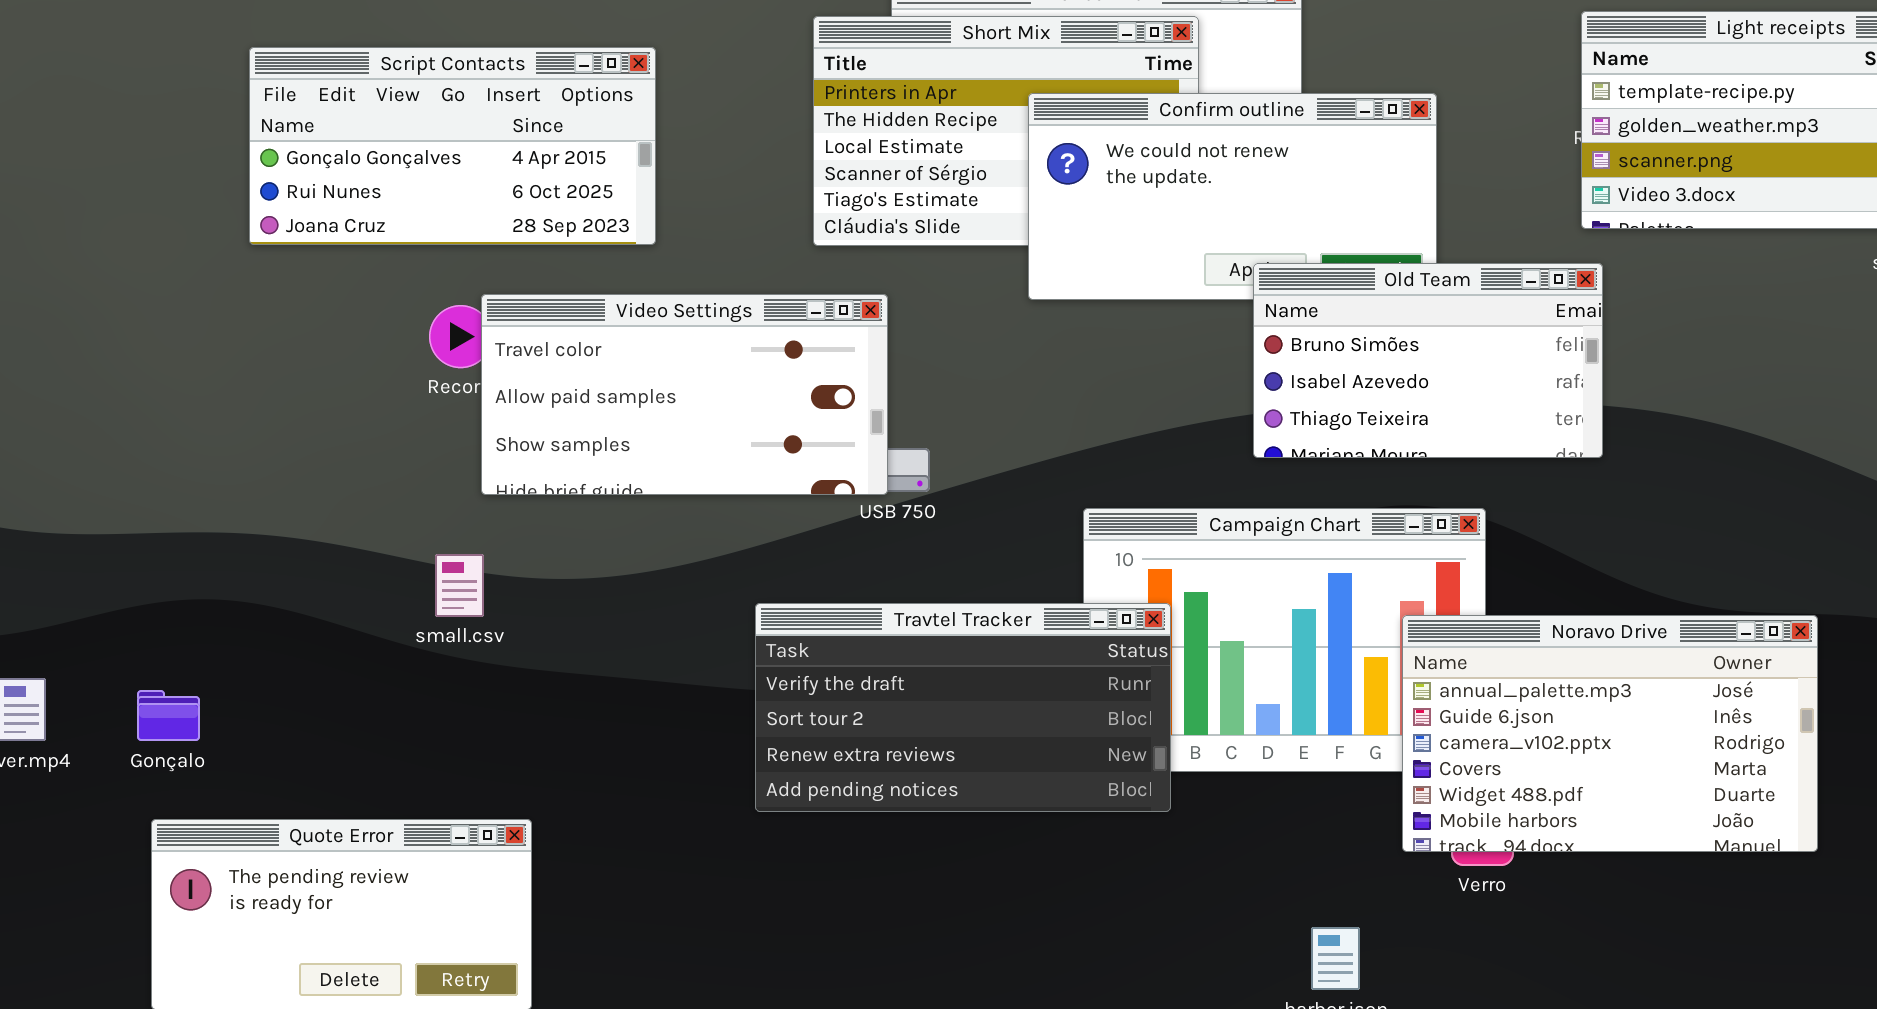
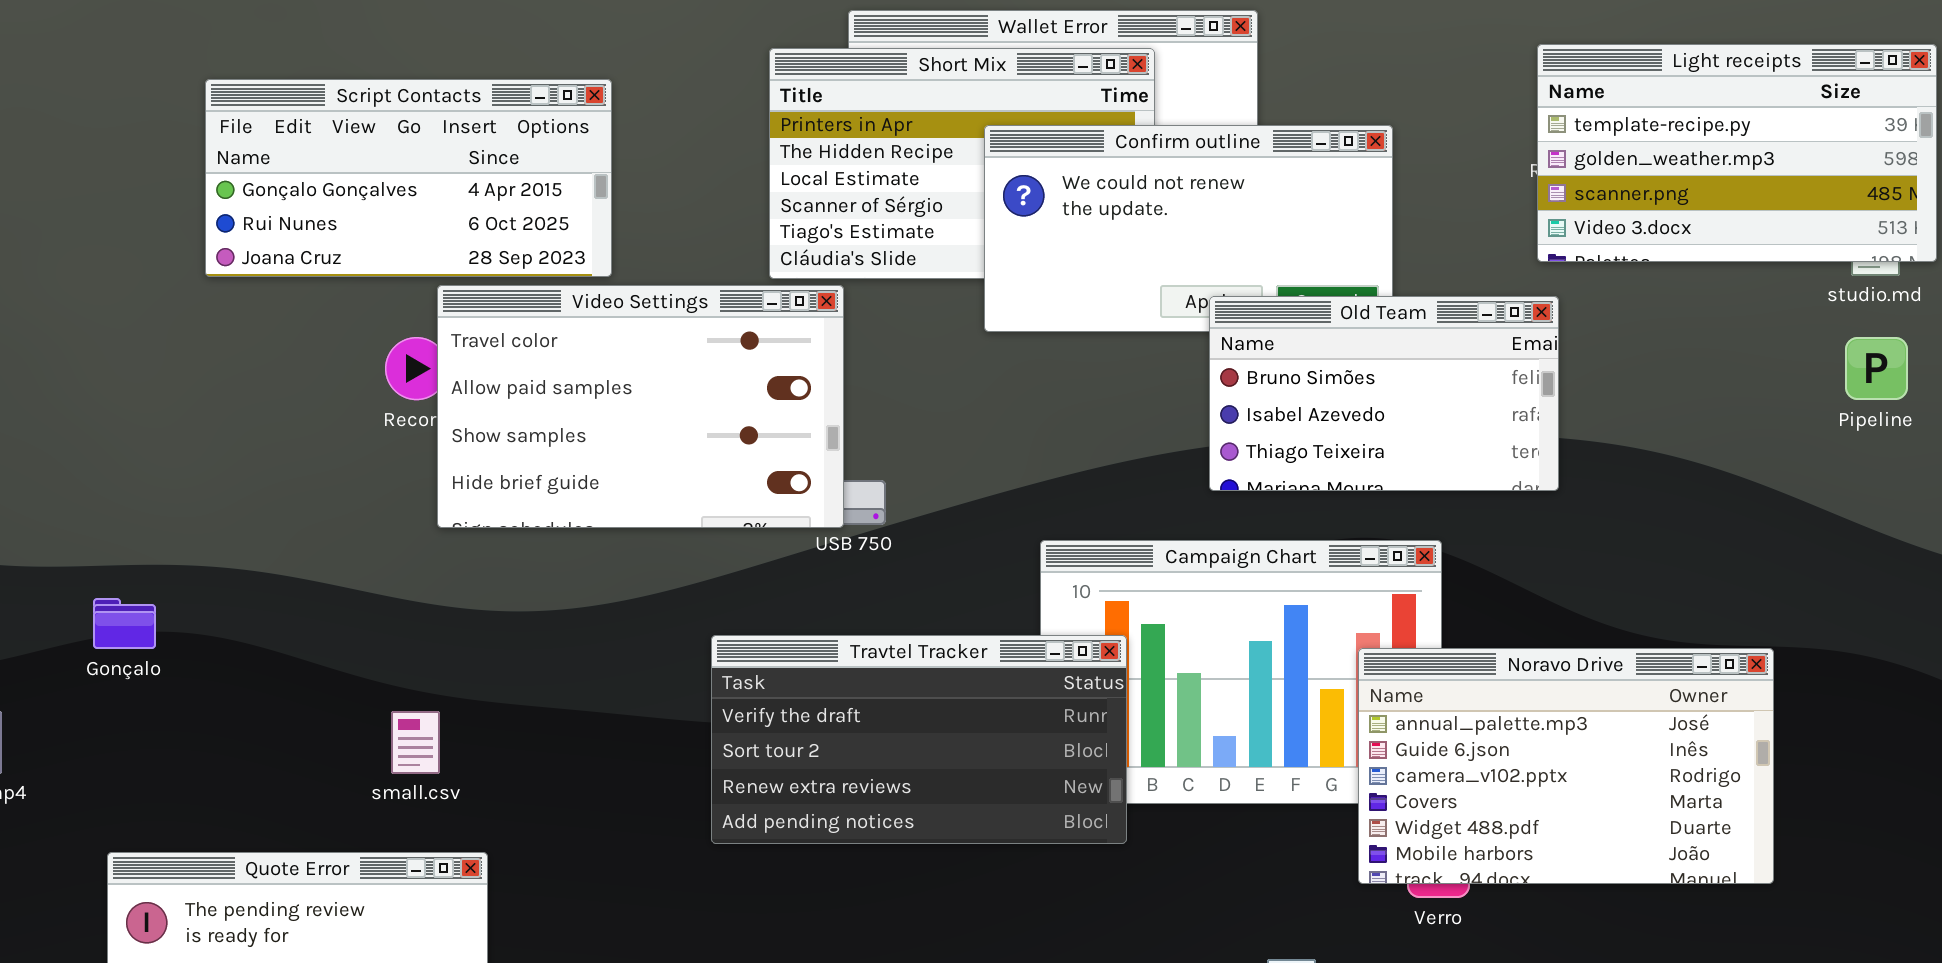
Video Settings: [481,294,888,495] -> [437,285,844,528], resized
small.csv: [435,554,484,617] -> [391,711,440,774], moved
Gonçalo: [137,690,200,741] -> [93,598,156,649], moved

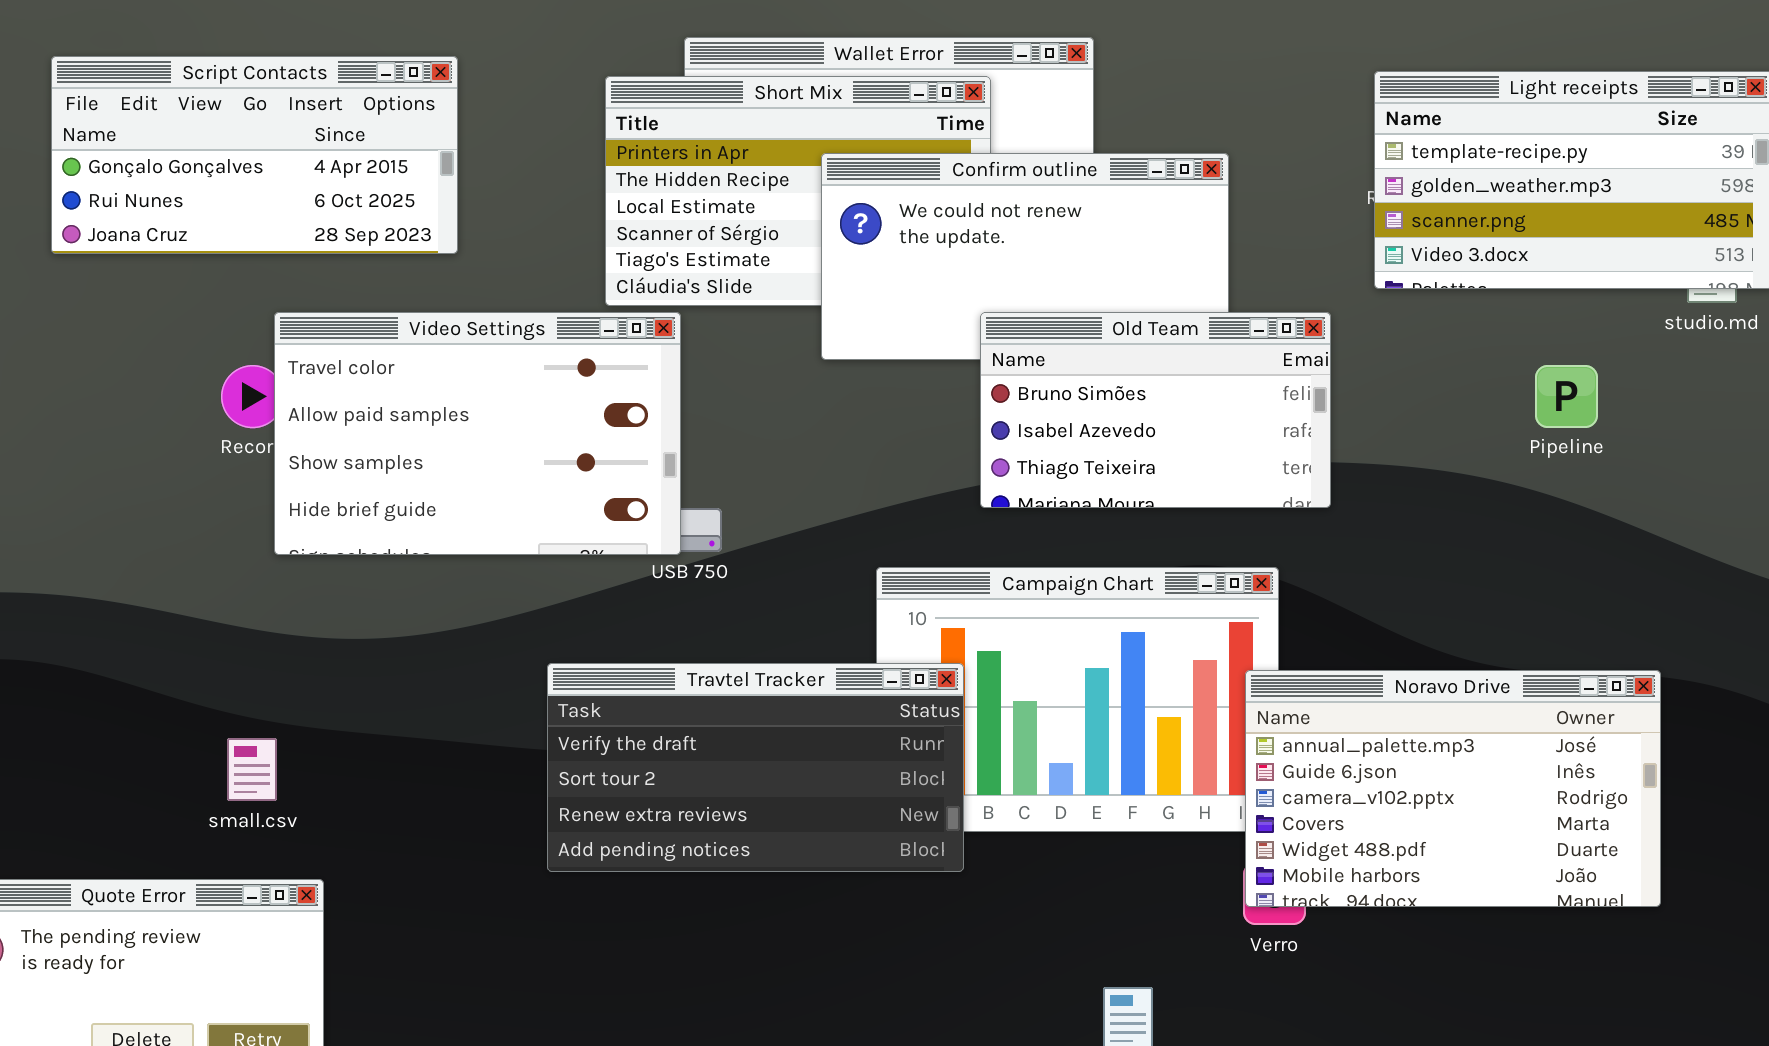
Script Contacts: [205,79,612,277] -> [51,56,458,254], moved
Old Team: [1209,296,1559,491] -> [980,312,1331,508], moved
Pipeline: [1845,337,1908,400] -> [1535,365,1598,428], moved
Noravo Drive: [1358,648,1774,884] -> [1245,670,1661,907], moved

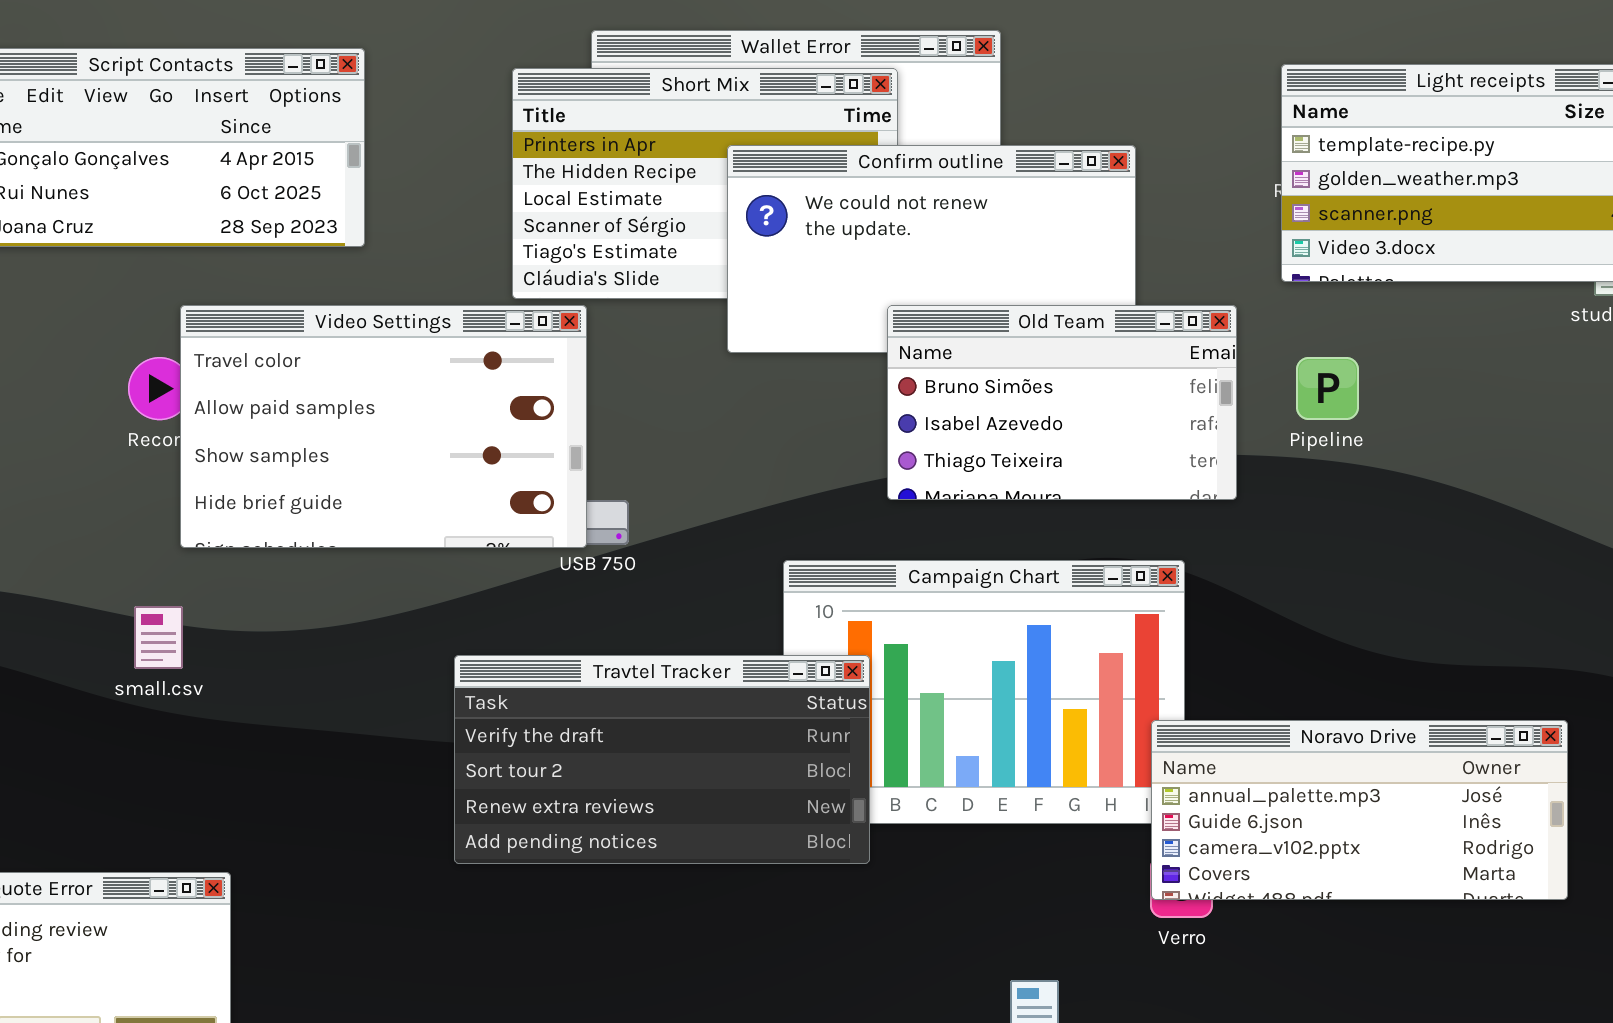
Pipeline: [1535,365,1598,428] -> [1296,357,1359,420], moved
Noravo Drive: [1245,670,1661,907] -> [1151,720,1568,900], resized
small.csv: [227,738,277,801] -> [134,606,183,669], moved

